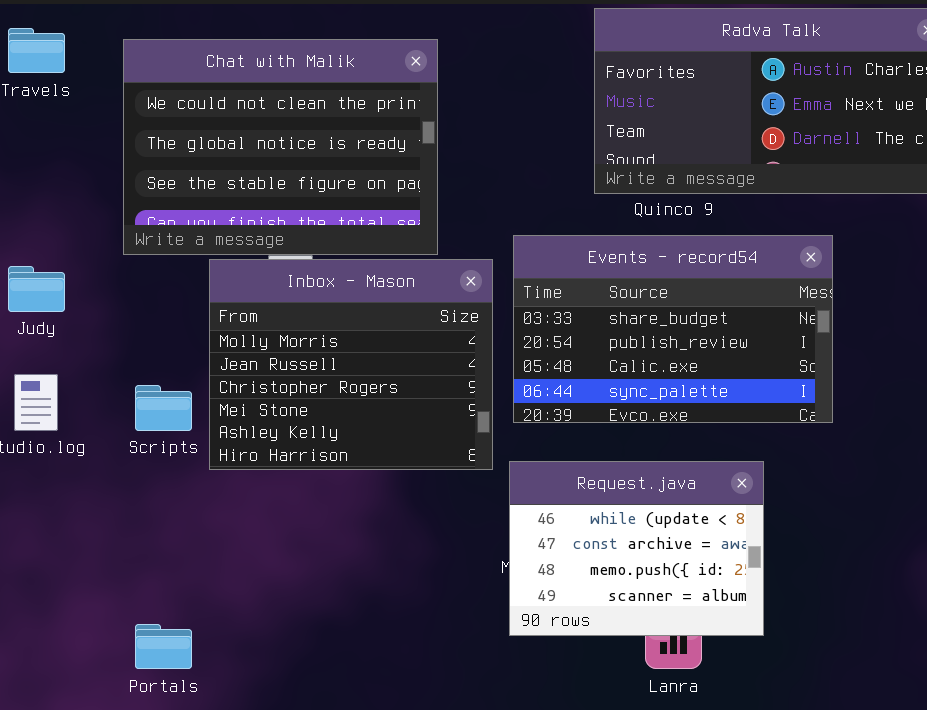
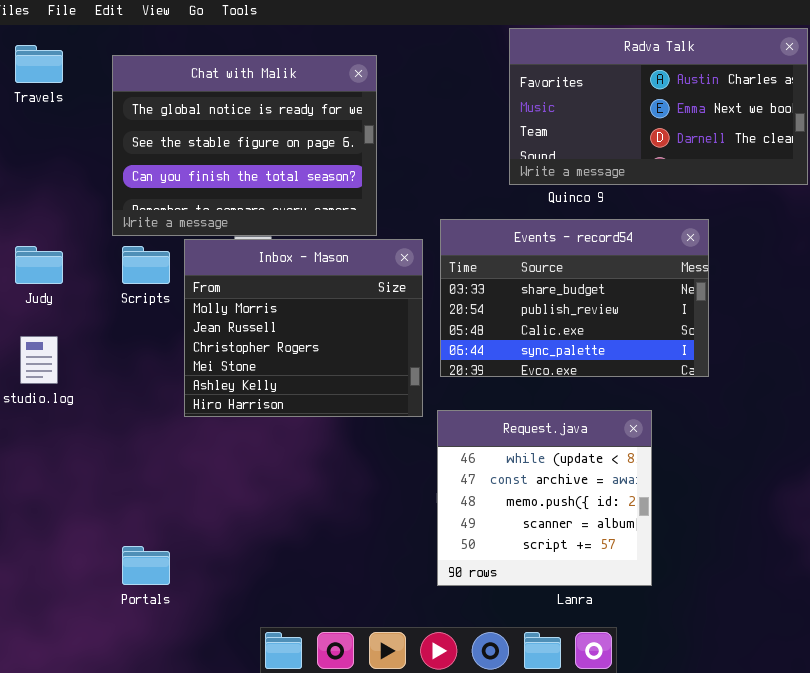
Chat with Malik: [123,39,438,255] -> [112,55,377,236], scrolled down 1 row
Scripts: [135,385,192,431] -> [122,246,170,284], moved
Request.java: [509,461,764,636] -> [437,410,652,586], resized

